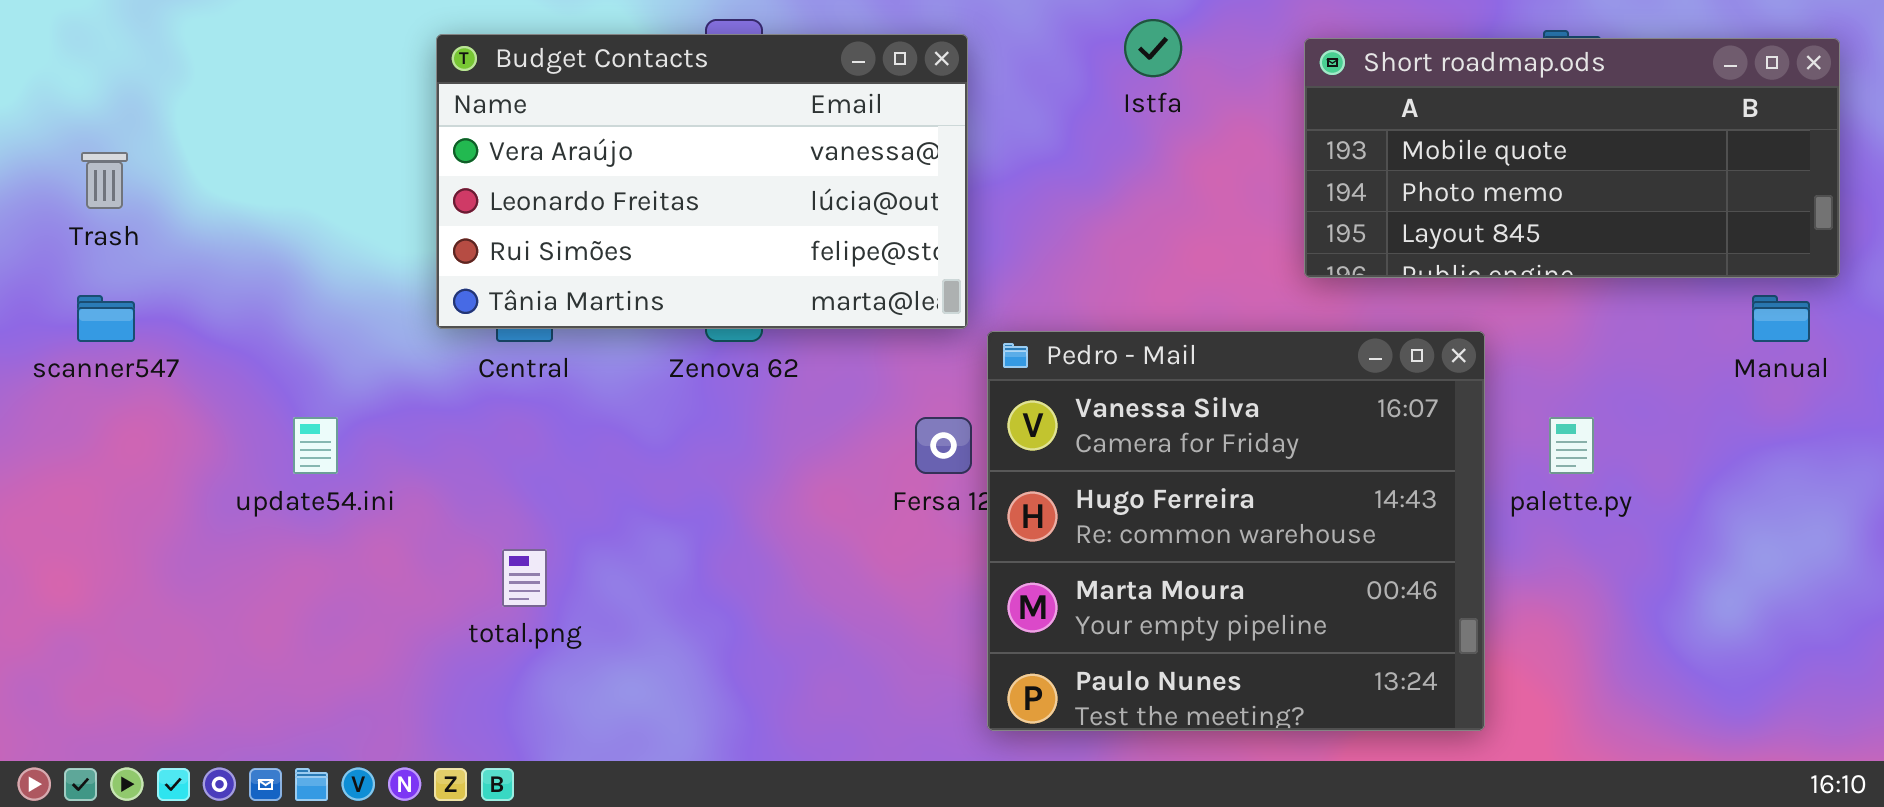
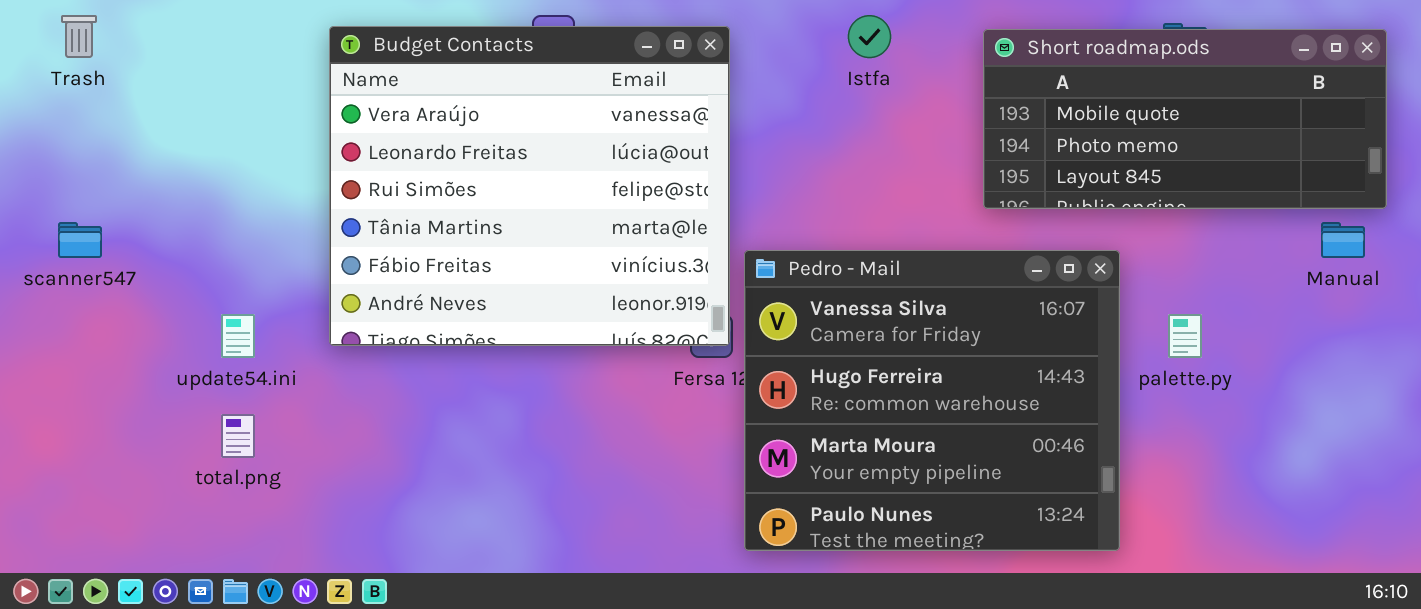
Budget Contacts: [436,34,968,329] -> [329,26,730,346], resized
Trash: [81,152,128,209] -> [61,15,97,58], moved
total.png: [502,549,547,607] -> [221,414,255,458], moved

